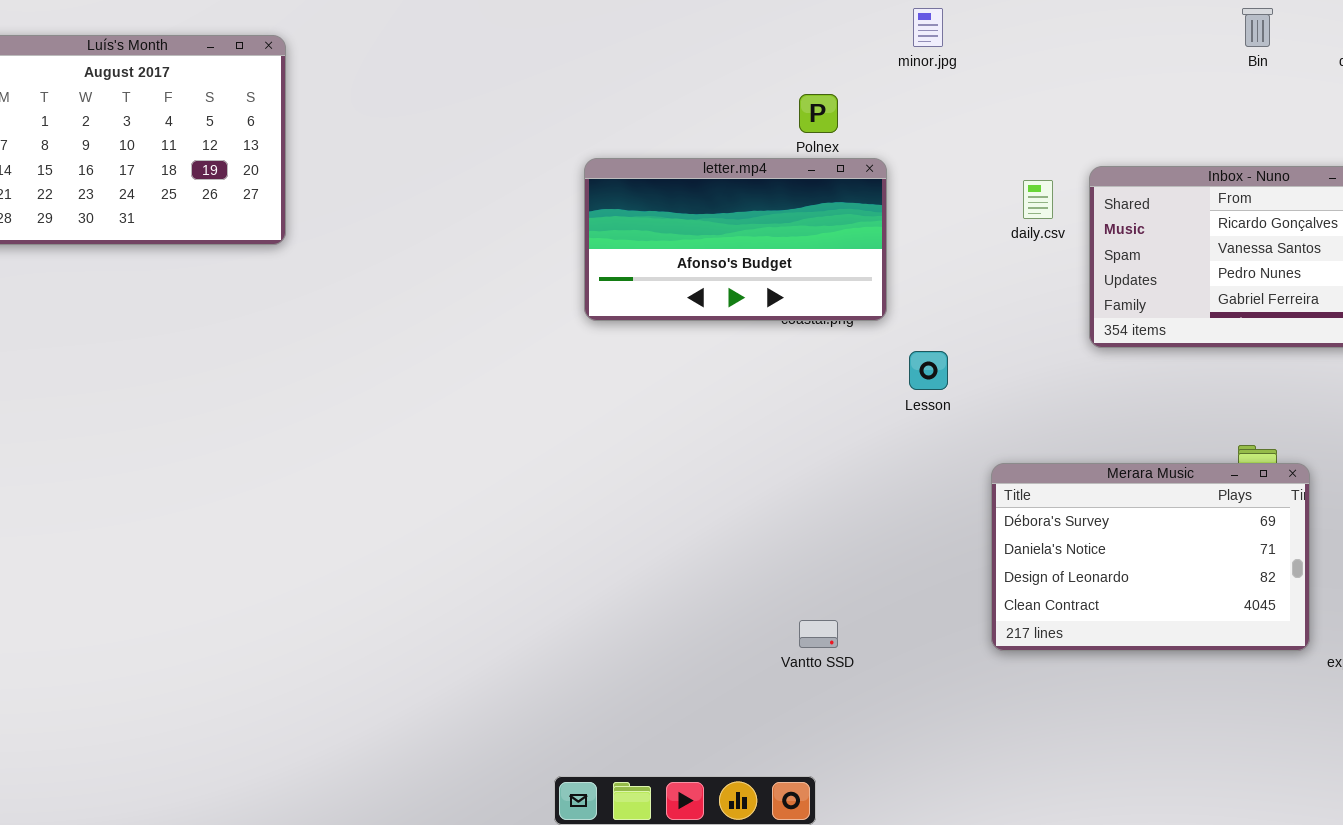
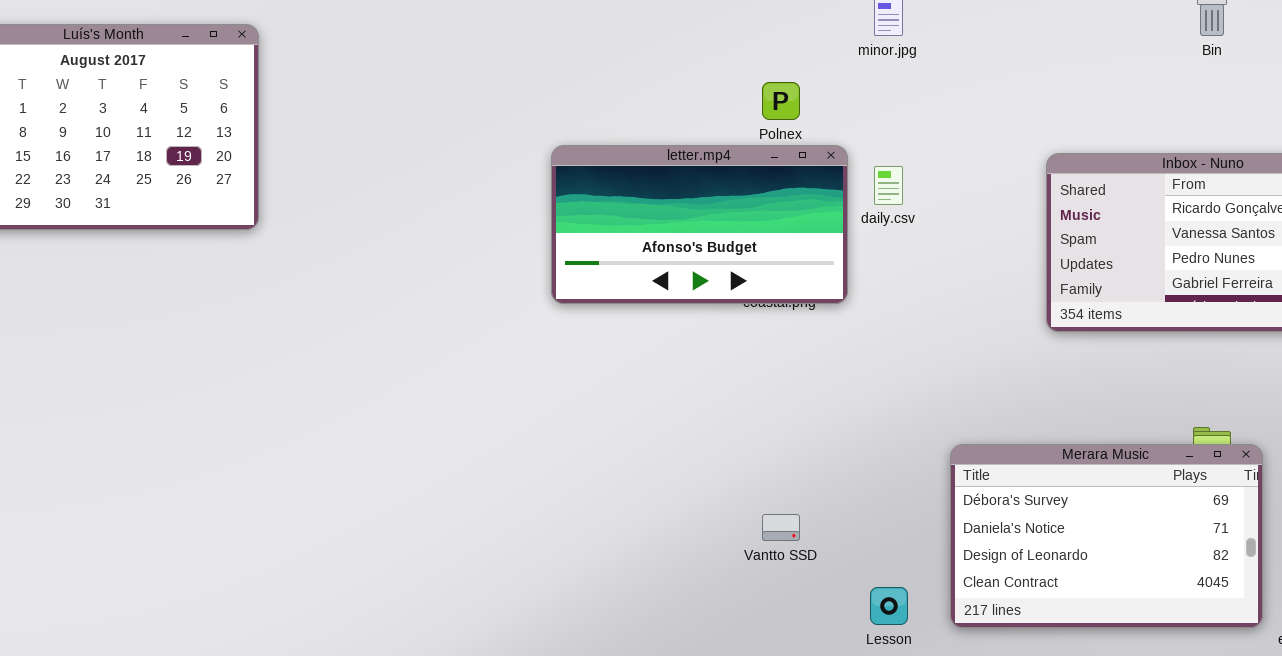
daily.csv: [1023,180,1053,219] -> [874,166,903,205], moved
Lesson: [909,351,948,390] -> [870,587,908,625], moved
Vantto SSD: [799,620,838,648] -> [762,514,800,541], moved

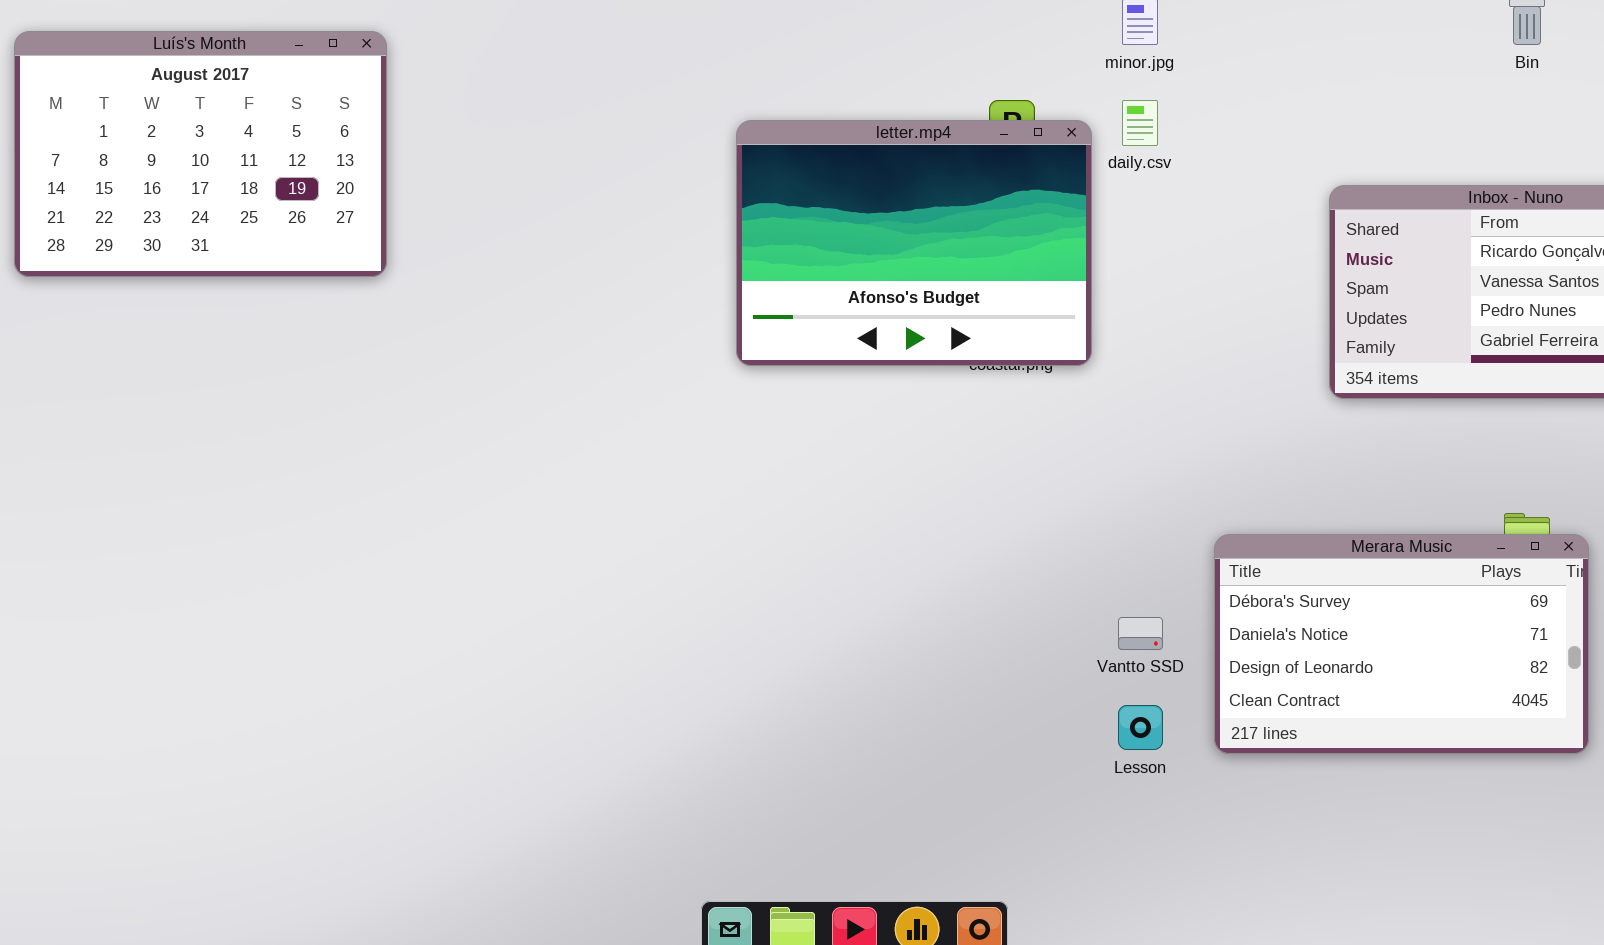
letter.mp4: [551,145,848,304] -> [736,120,1092,366], resized
daily.csv: [874,166,903,205] -> [1122,100,1158,146], moved
Vantto SSD: [762,514,800,541] -> [1118,617,1163,650], moved

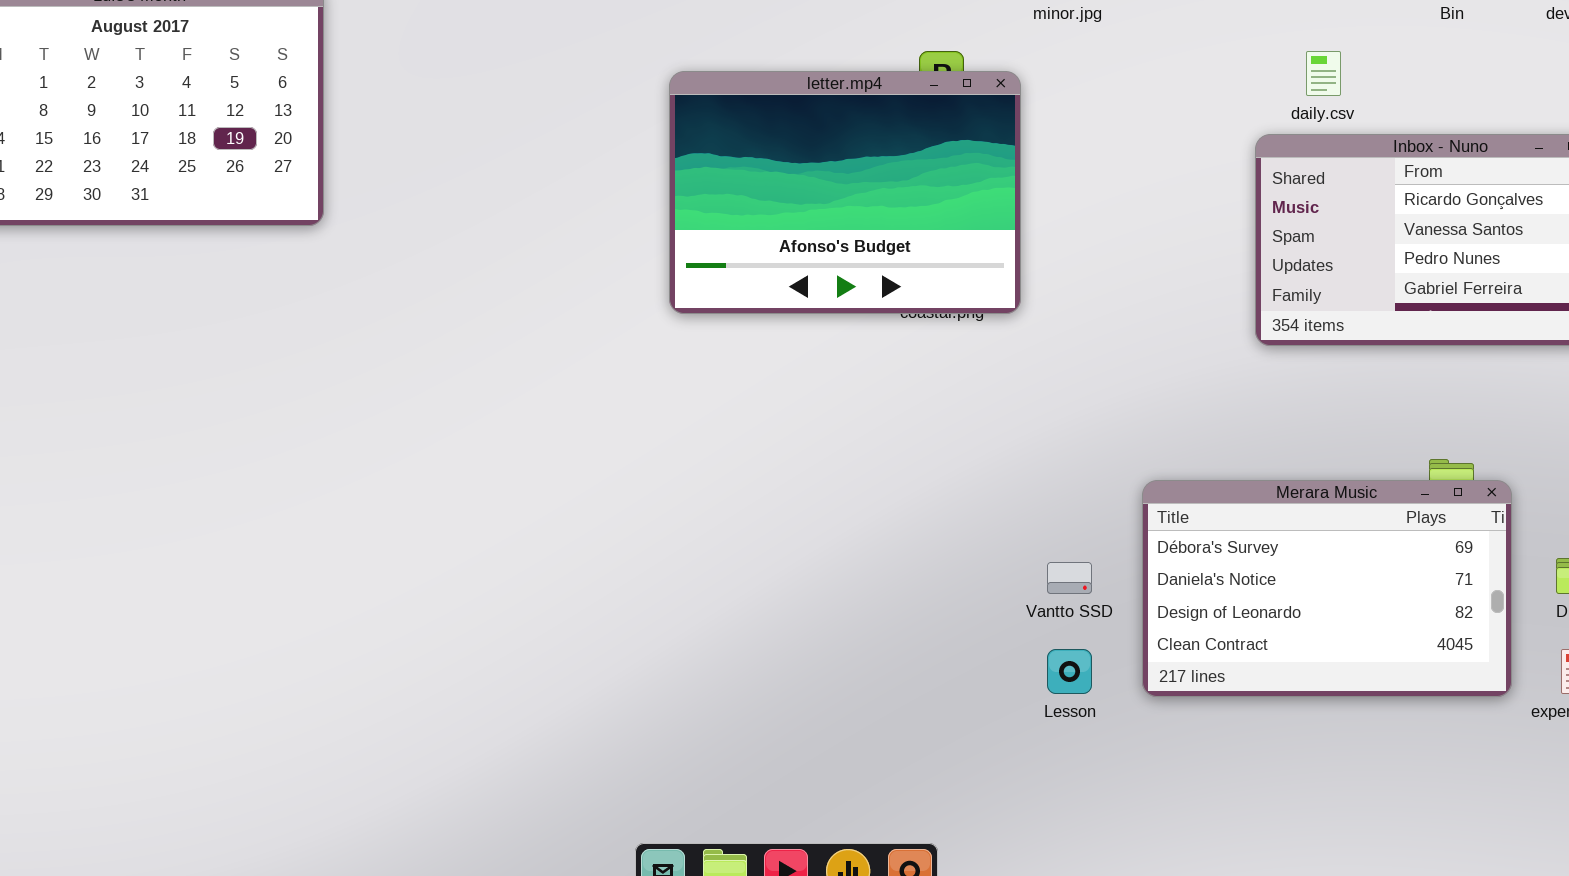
daily.csv: [1122,100,1158,146] -> [1306,51,1341,96], moved

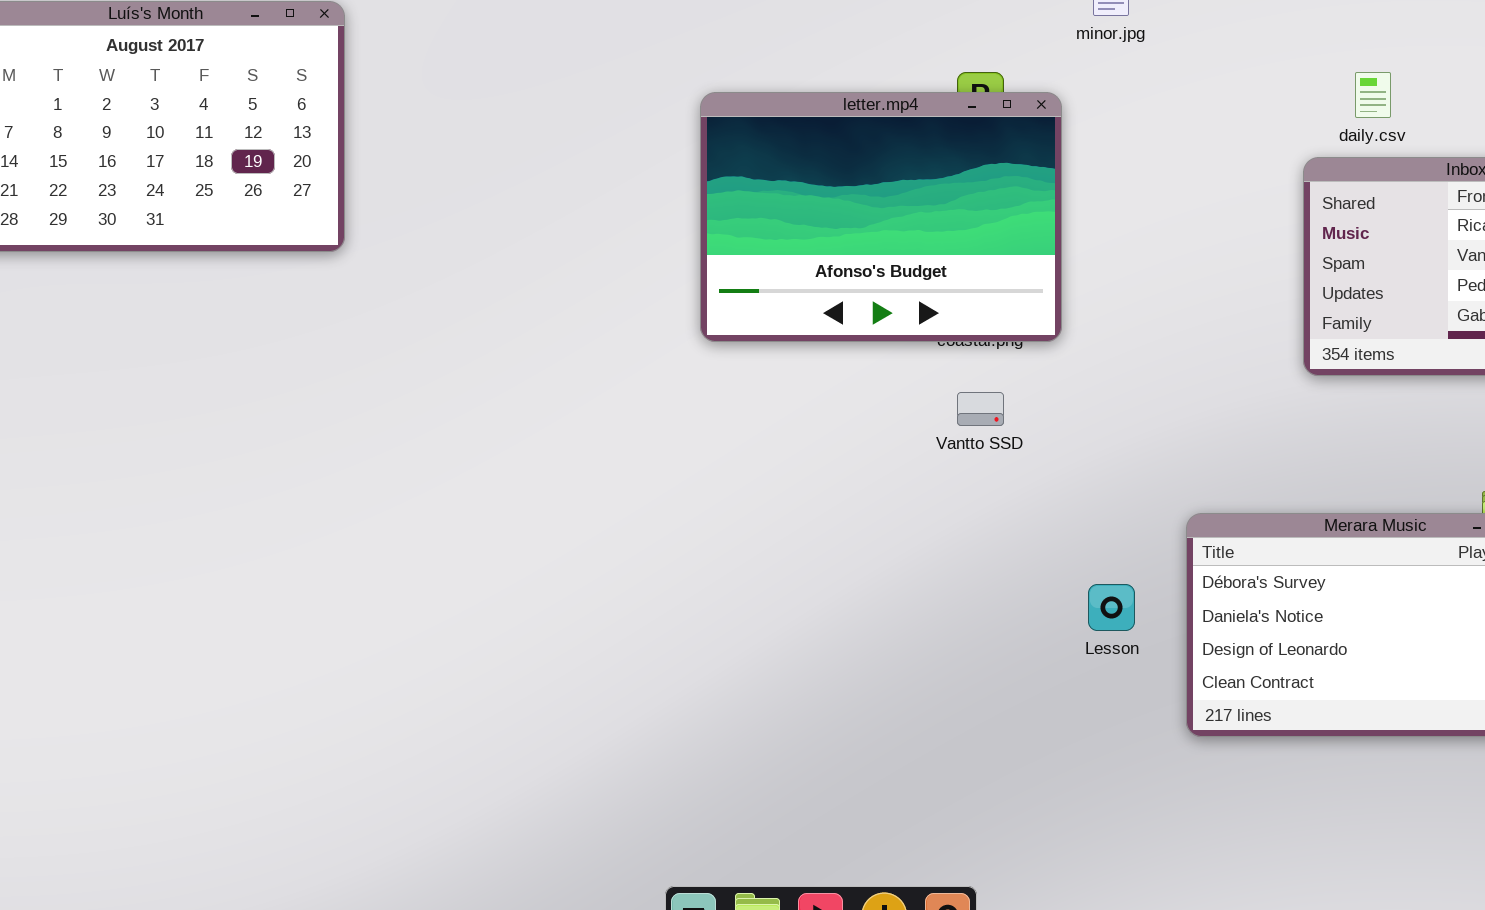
Vantto SSD: [1047,562,1092,594] -> [957,392,1004,426], moved
Lesson: [1047,649,1092,694] -> [1088,584,1135,631], moved

